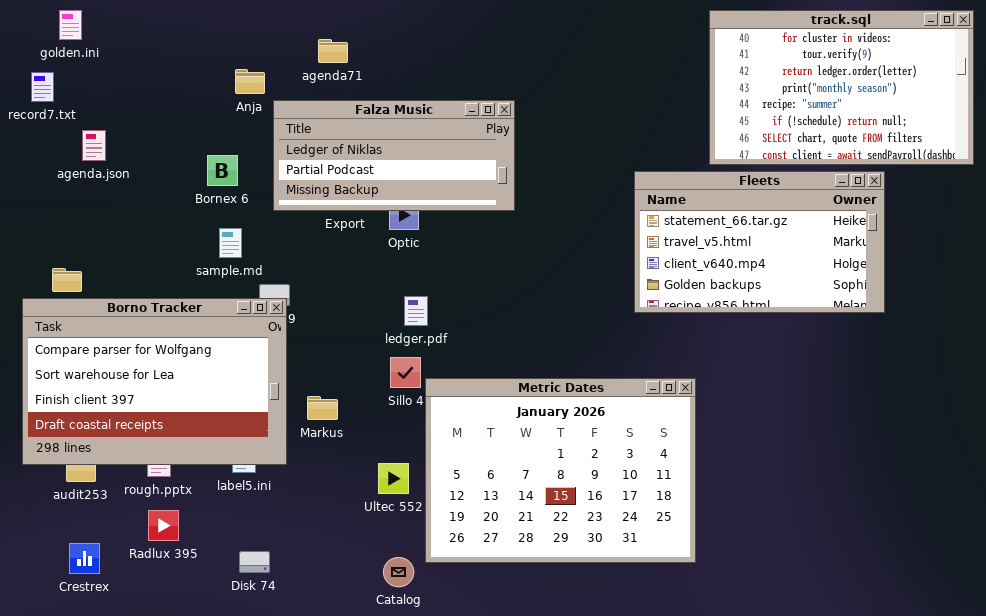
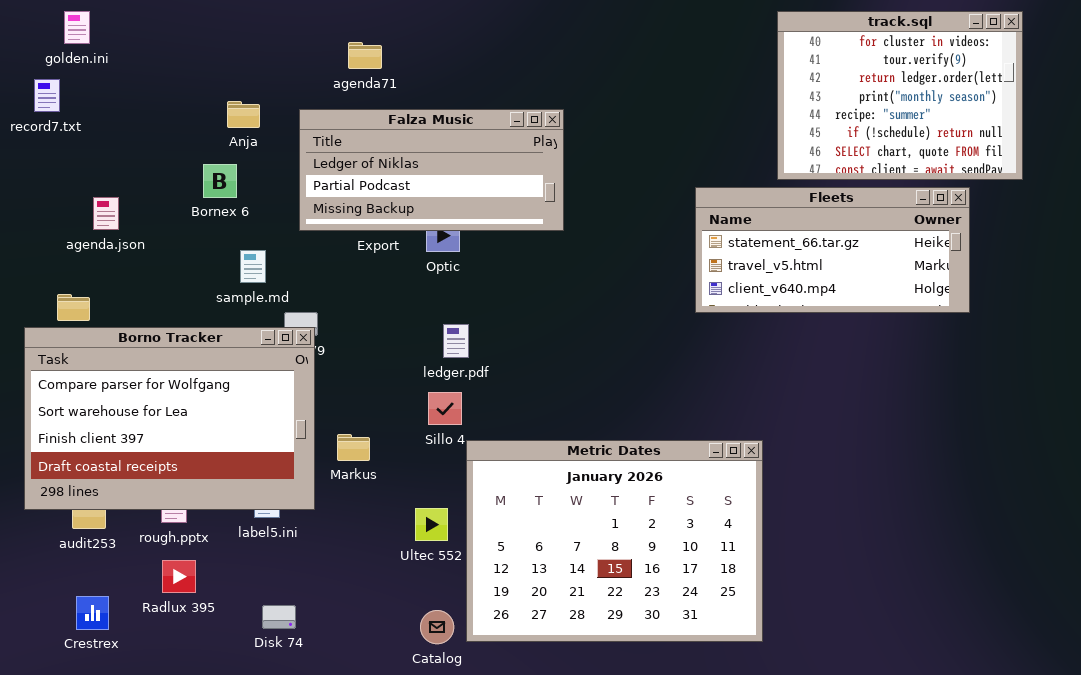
track.sql: [709,10,974,165] -> [777,11,1023,180], resized
Anja: [235,69,265,94] -> [227,101,260,128], moved
agenda.json: [82,130,106,161] -> [93,197,119,230], moved
Bornex 6: [207,155,238,186] -> [203,164,237,198], moved
Fleets: [634,171,885,313] -> [695,187,970,313], resized
Metric Dates: [425,378,696,563] -> [466,440,763,642], moved

